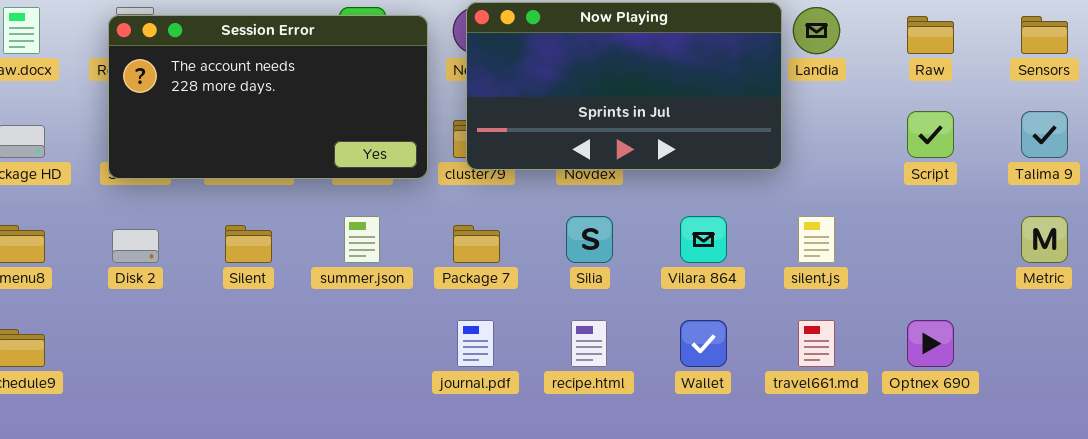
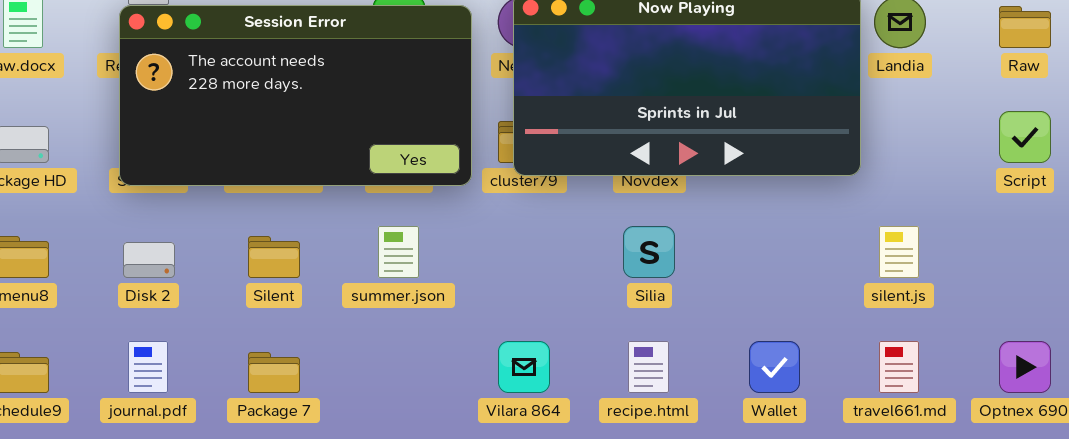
Vilara 864: [680,216,727,263] -> [498,341,550,393], moved
Package 7: [453,225,500,263] -> [248,352,300,393], moved
journal.pdf: [457,320,494,367] -> [128,341,168,393], moved

